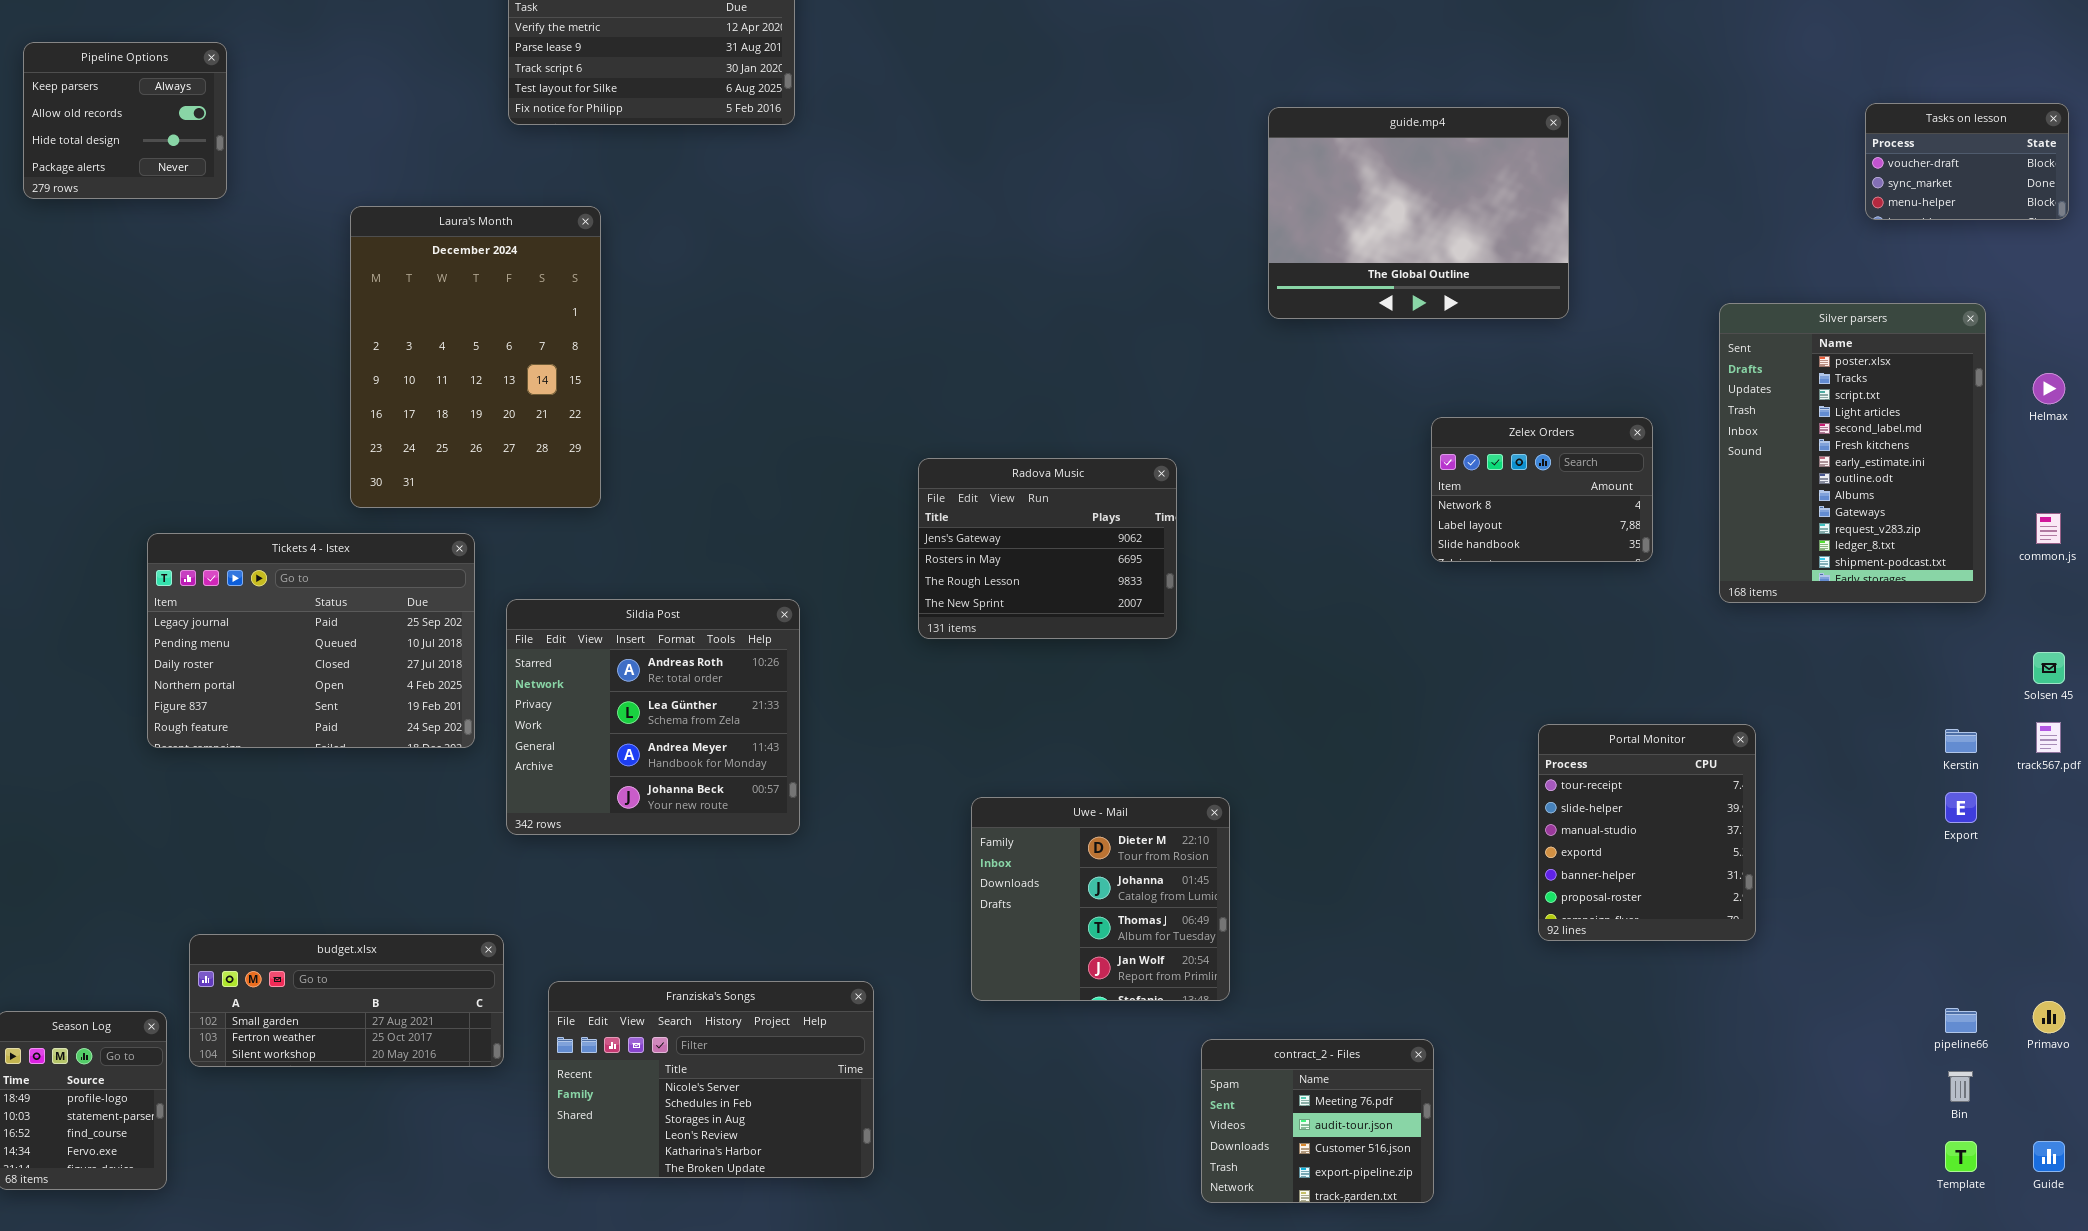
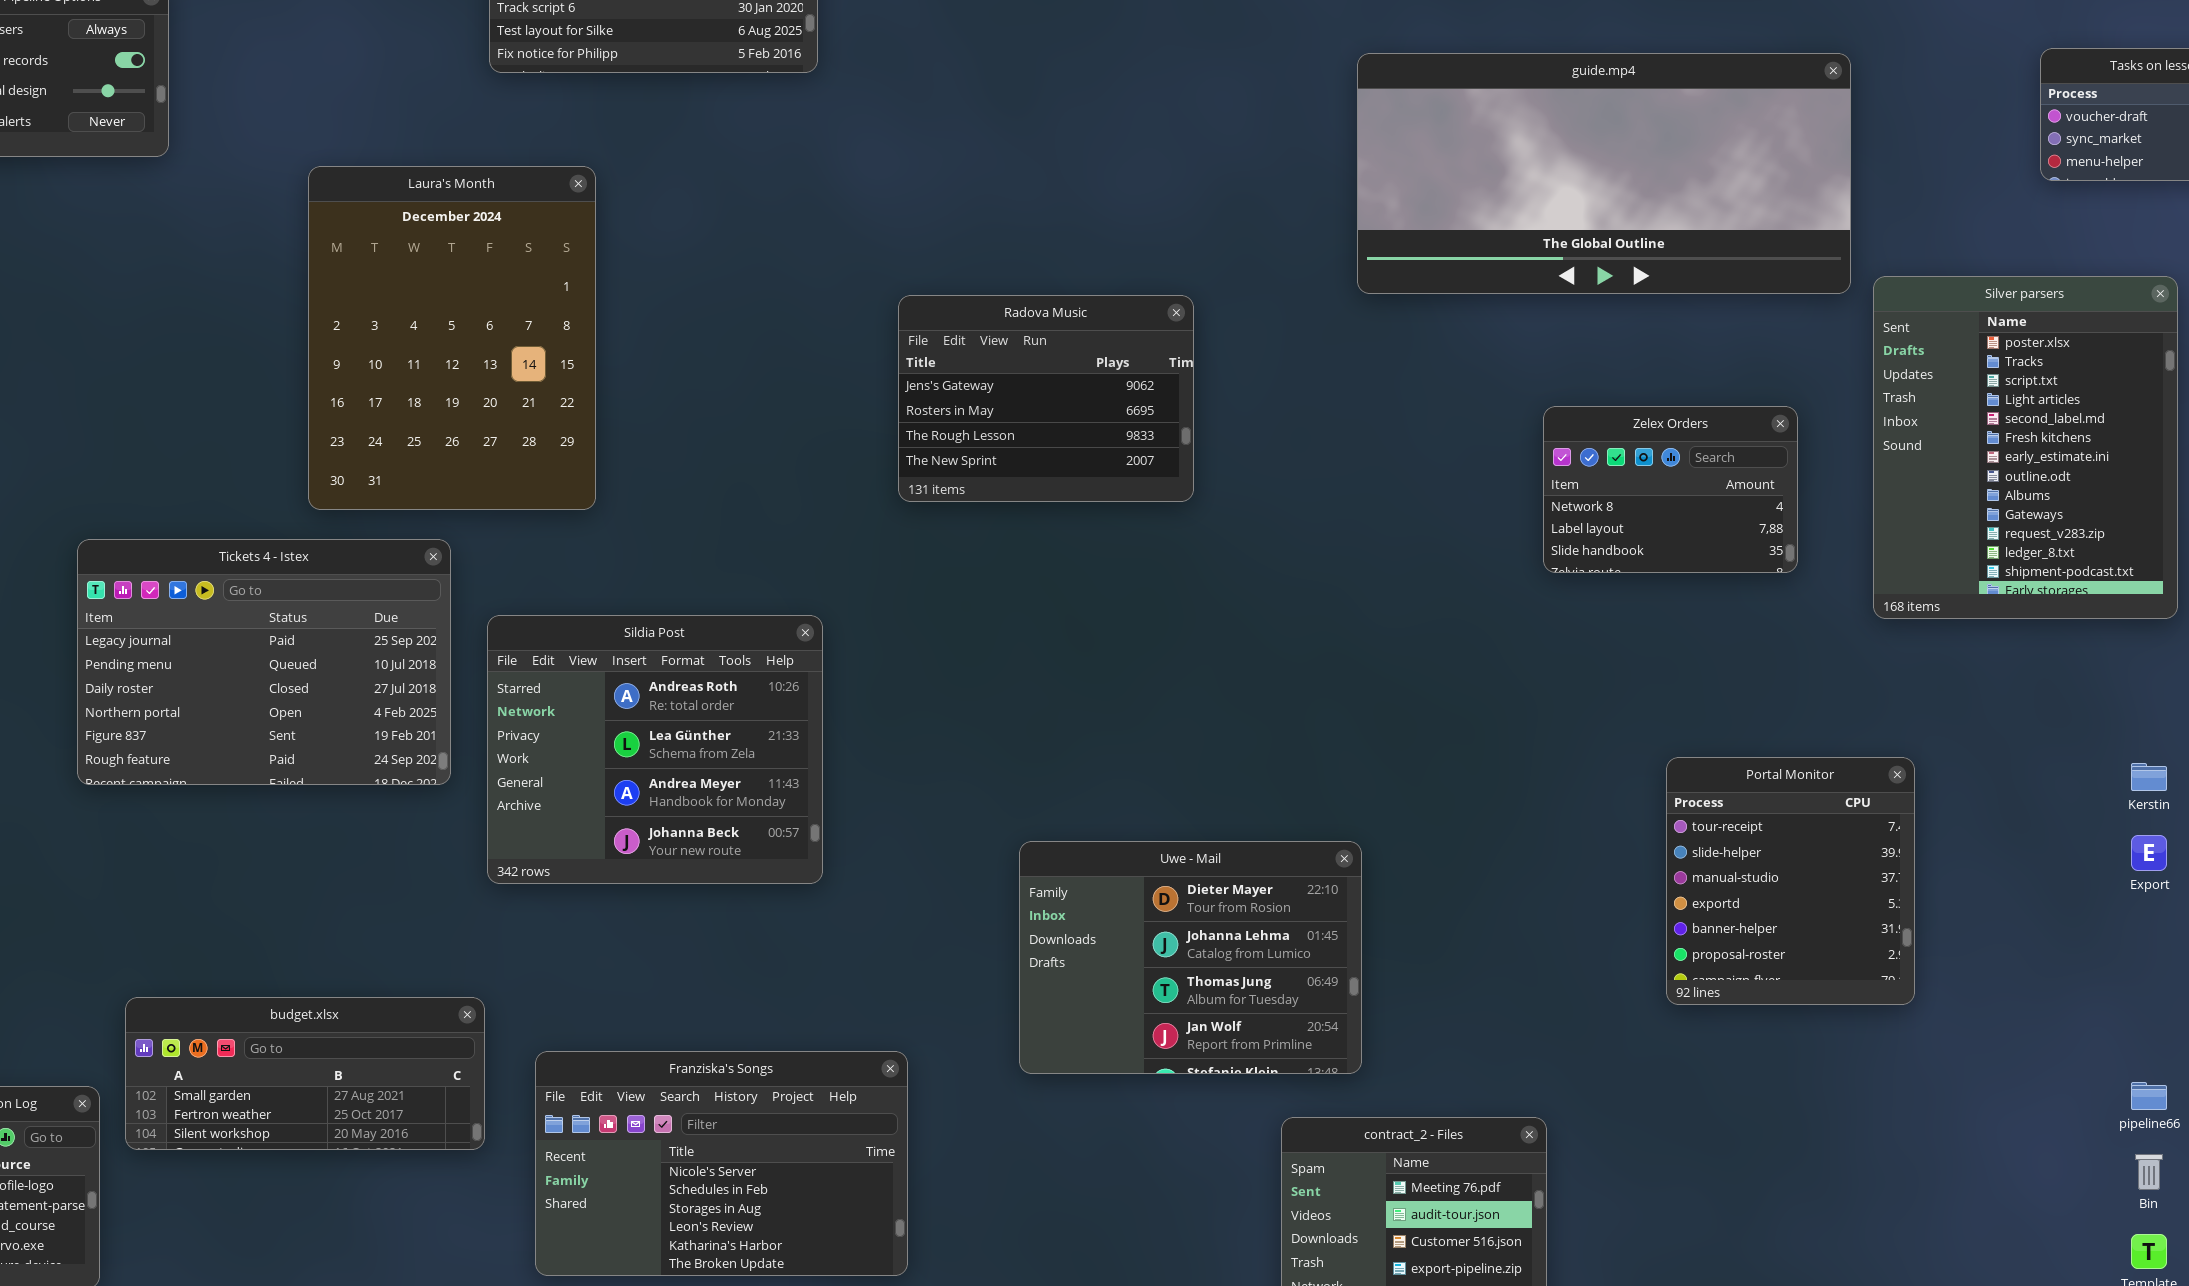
guide.mp4: [1268,107,1569,319] -> [1357,53,1851,294], resized
Radova Music: [918,458,1177,639] -> [898,295,1194,502], moved
Uwe - Mail: [971,797,1230,1001] -> [1019,841,1362,1074], resized

